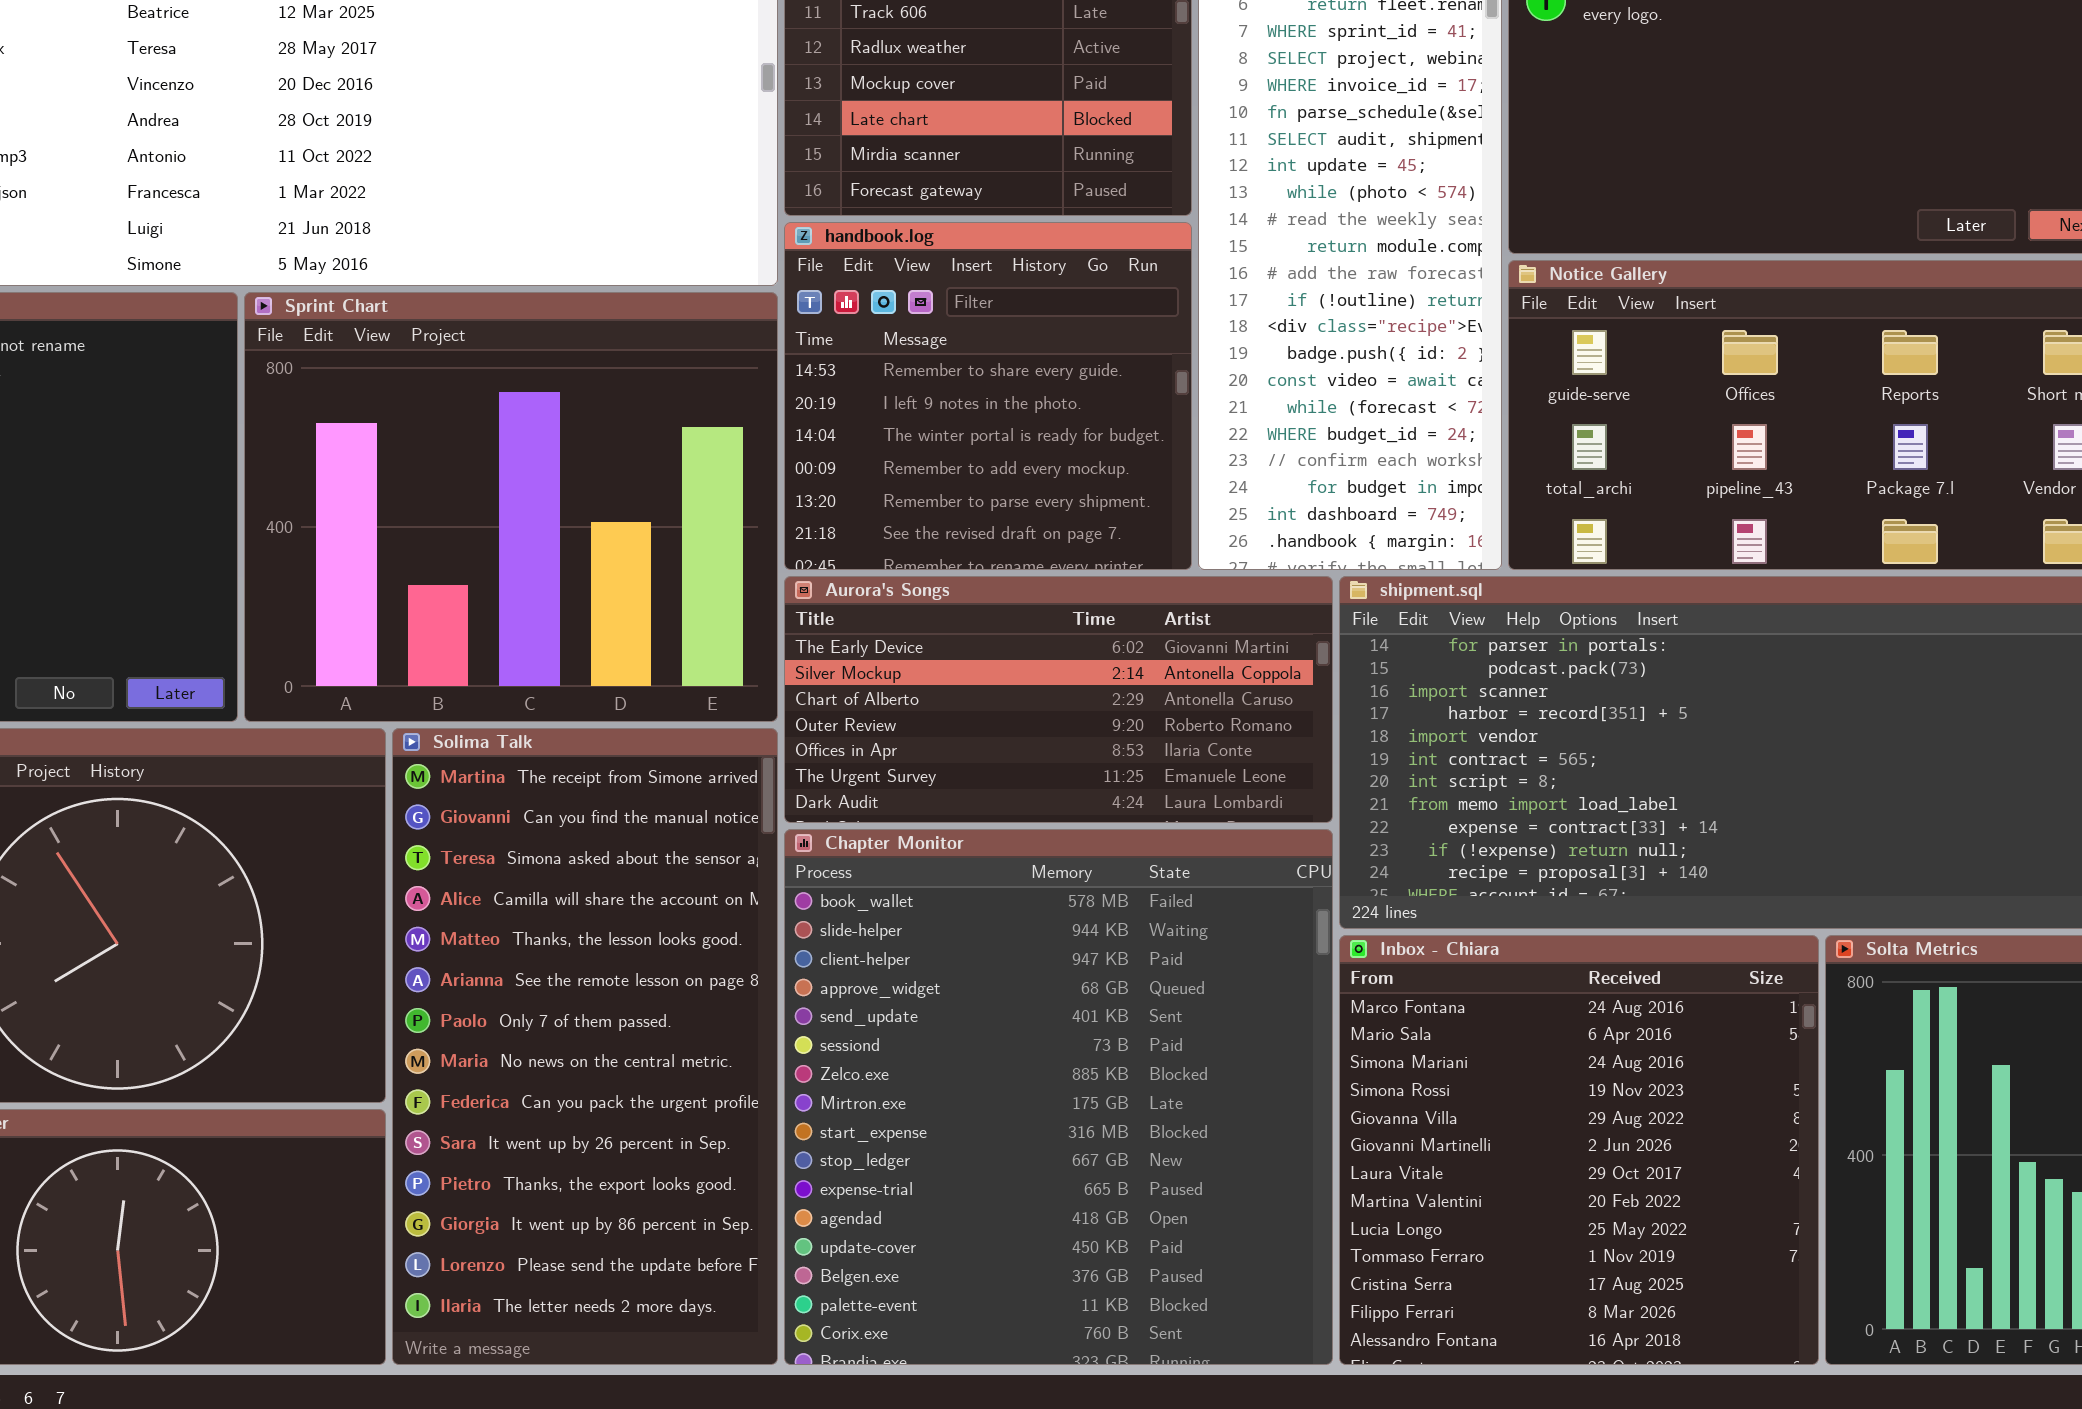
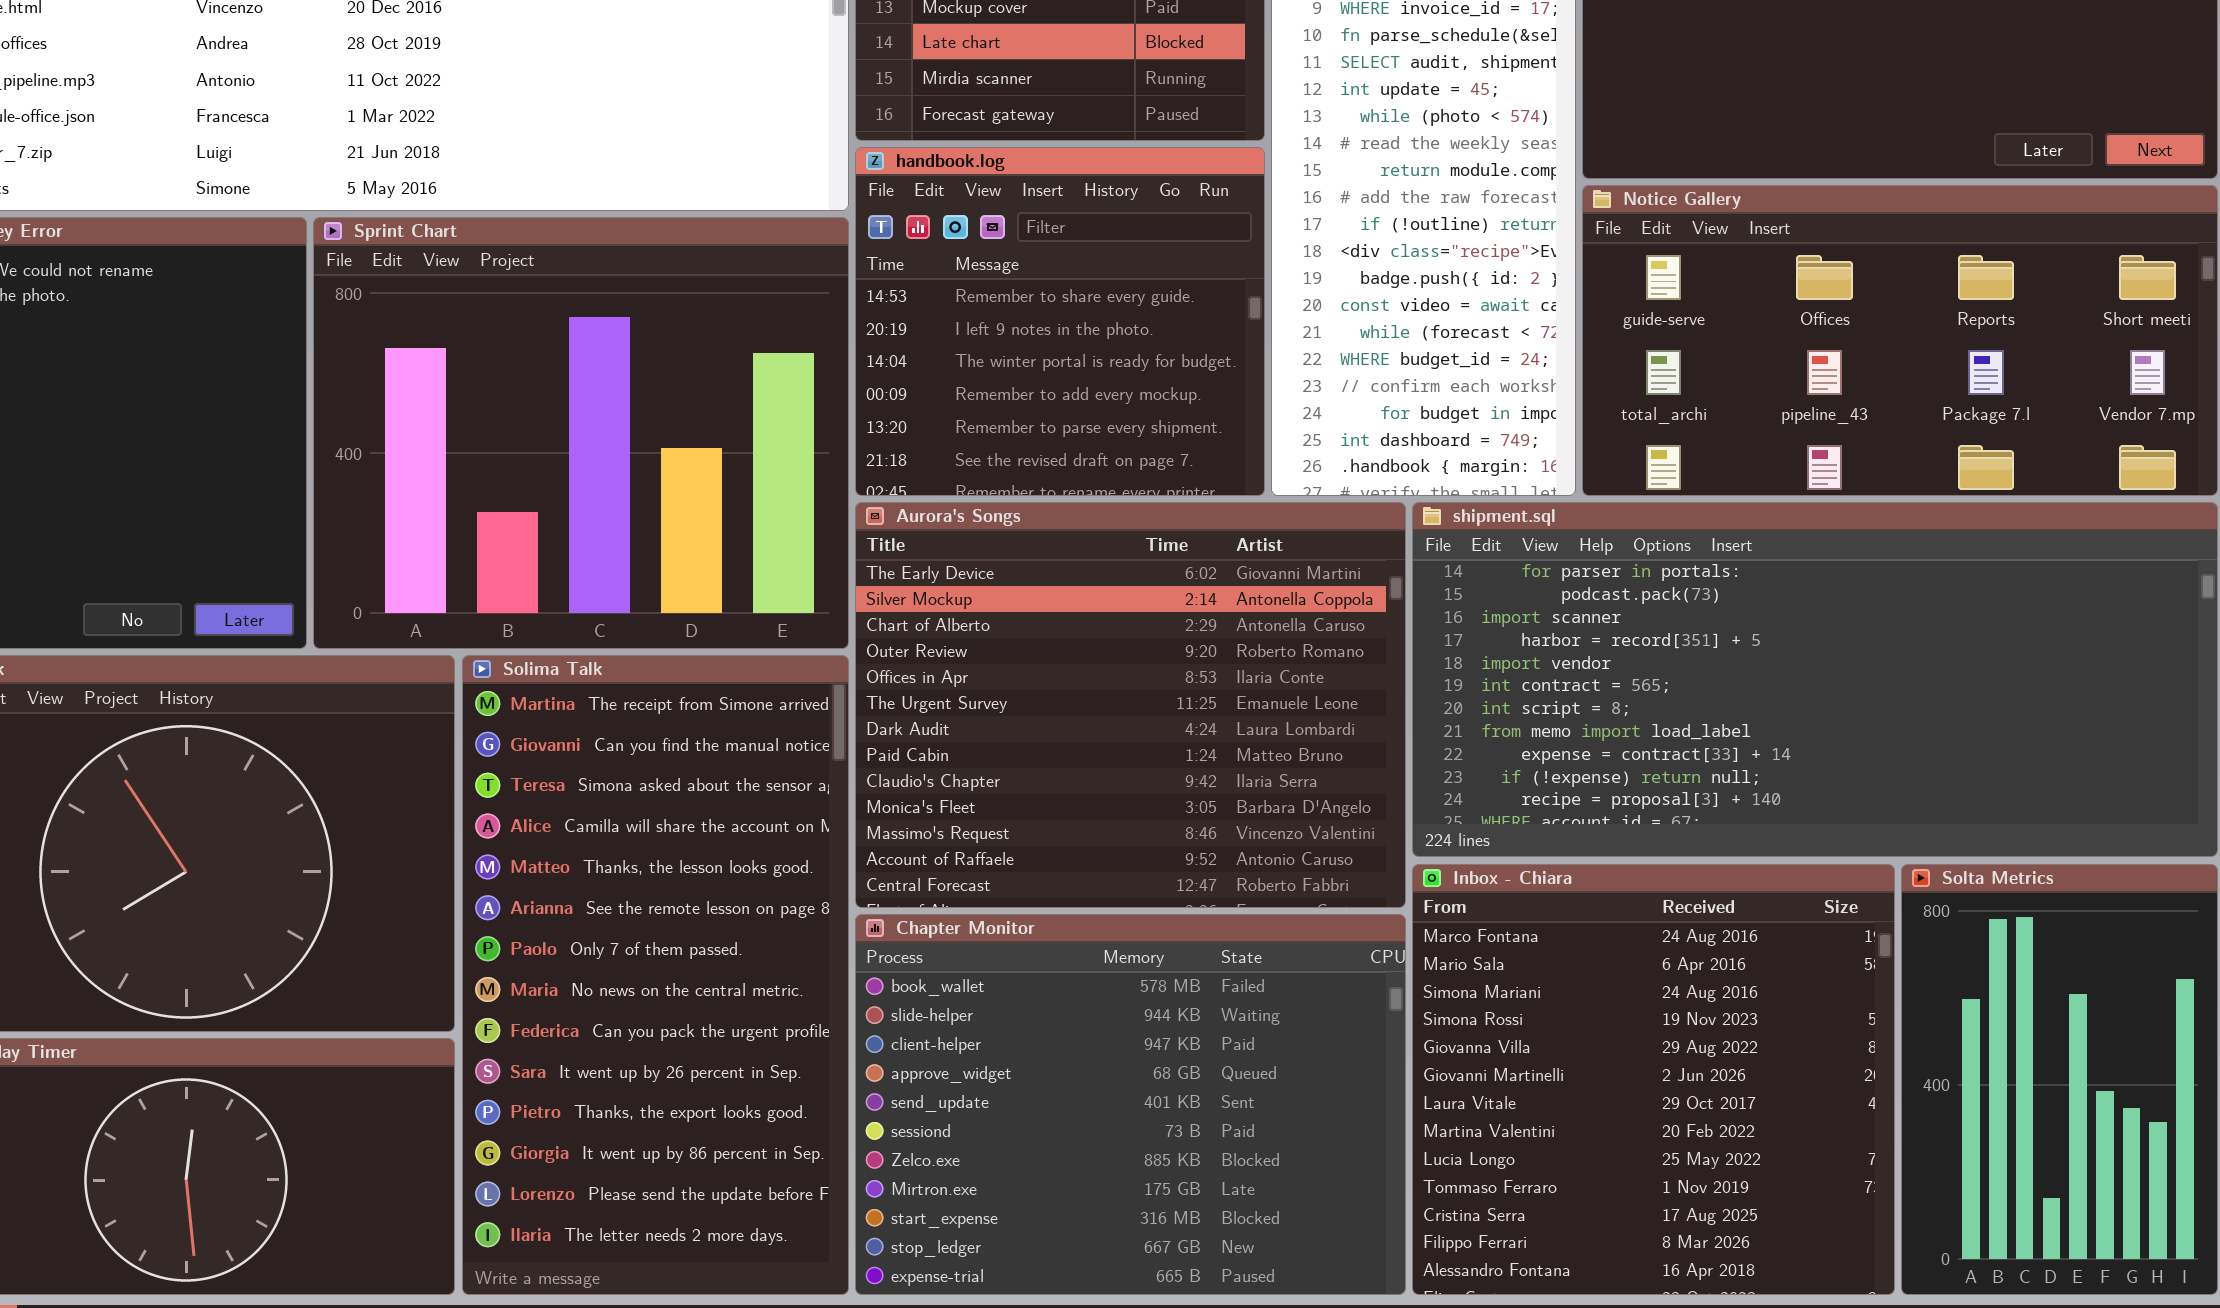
Aurora's Songs: [784,576,1333,823] -> [855,502,1406,908], resized
Chapter Monitor: [784,829,1333,1365] -> [855,914,1406,1295], resized

